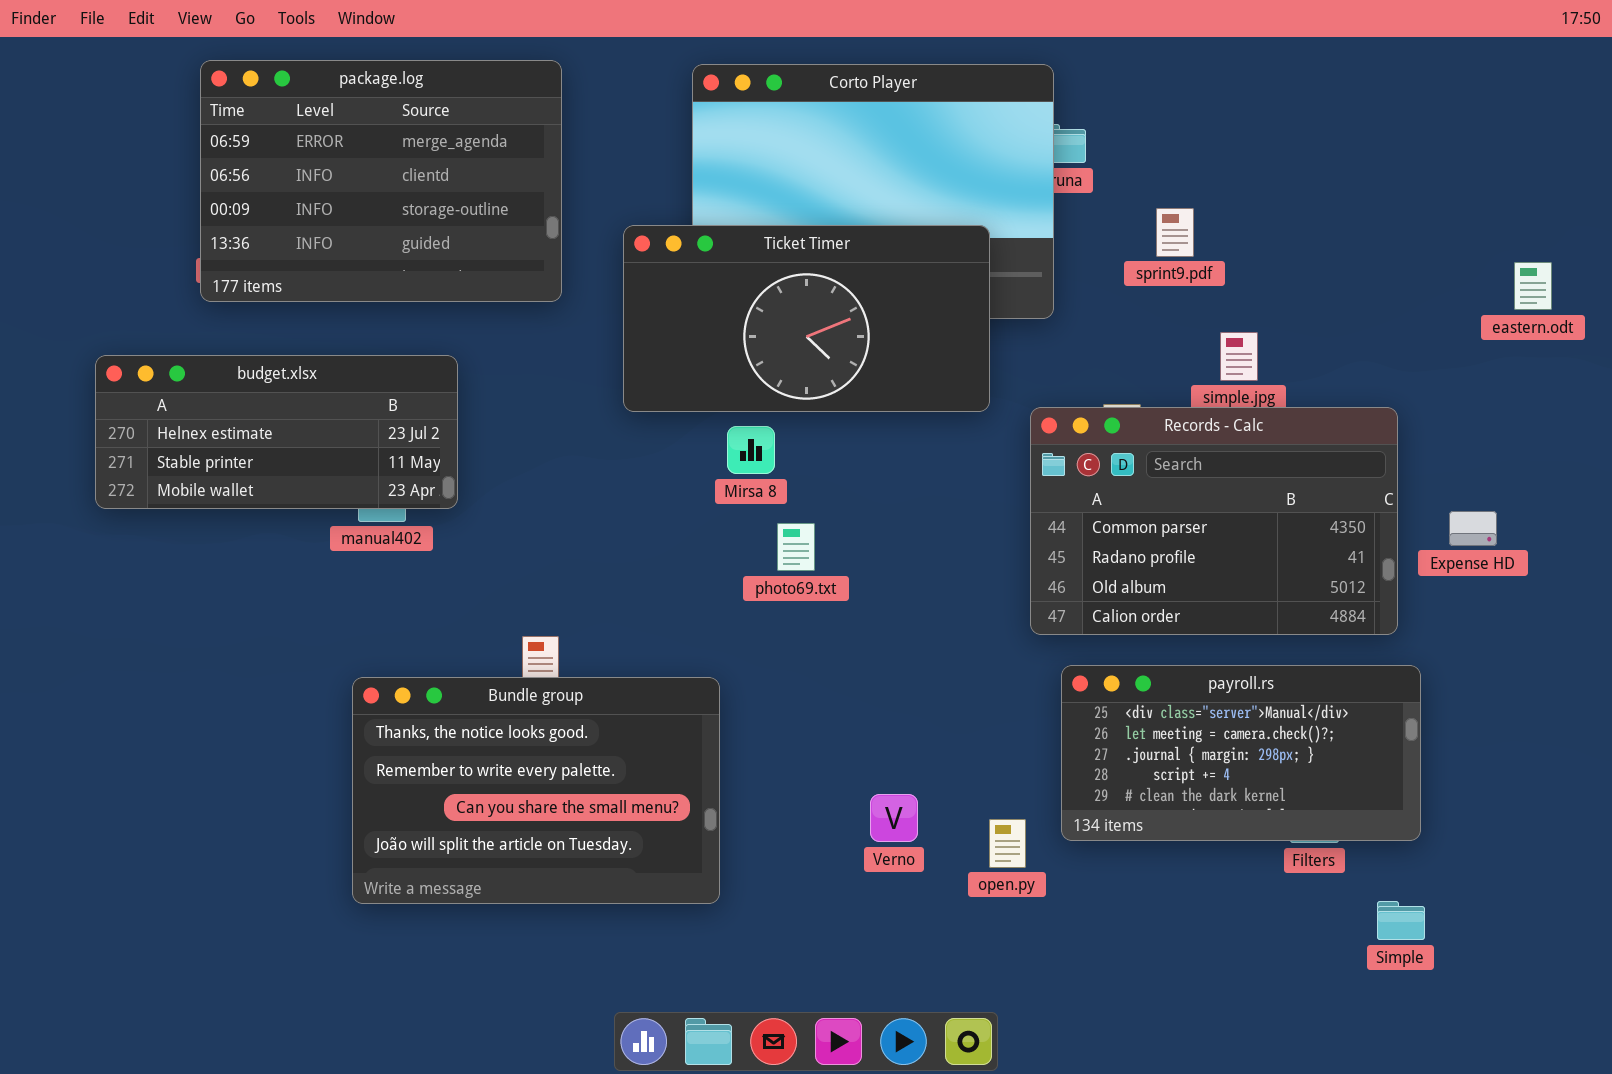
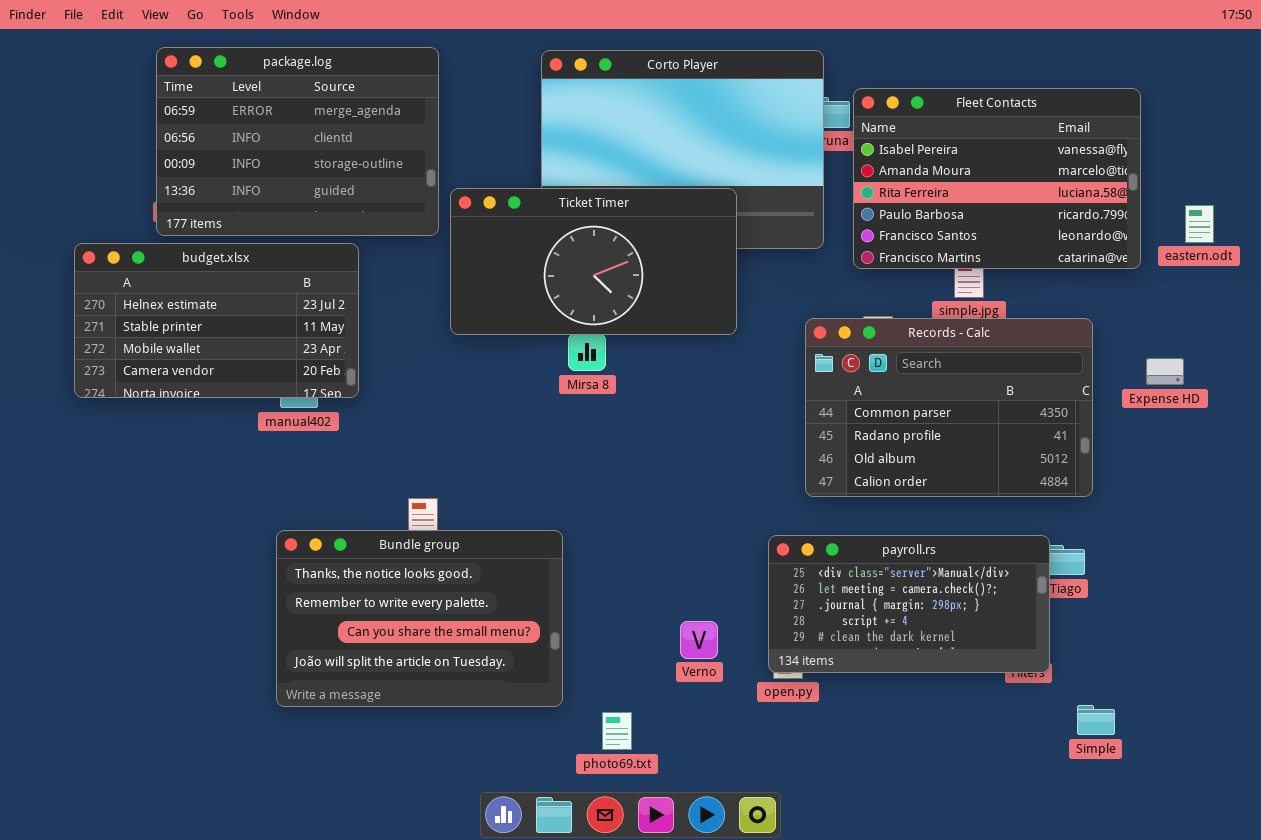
Fleet Contacts: none -> [853,88,1141,269], opened
Ticket Timer: [623,225,990,412] -> [450,188,737,335], moved
budget.xlsx: [95,355,458,509] -> [74,243,359,398], resized
Expense HD: [1449,511,1497,546] -> [1146,358,1184,385], moved
photo69.txt: [777,523,815,571] -> [602,712,632,750], moved
payroll.rs: [1061,665,1421,841] -> [768,535,1050,673], moved

